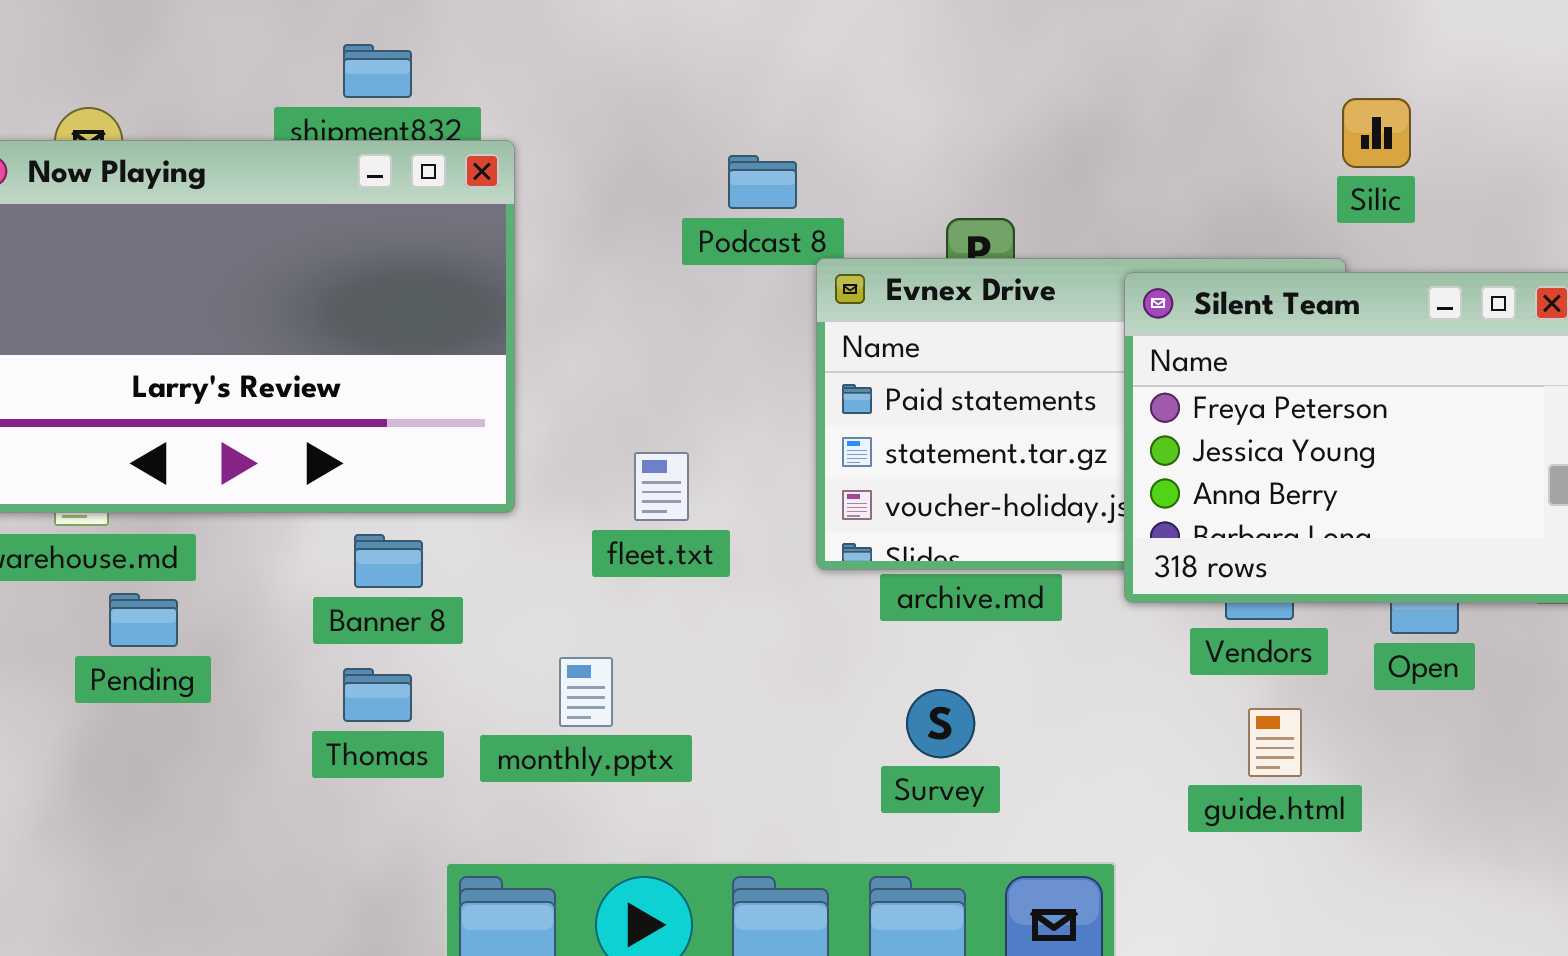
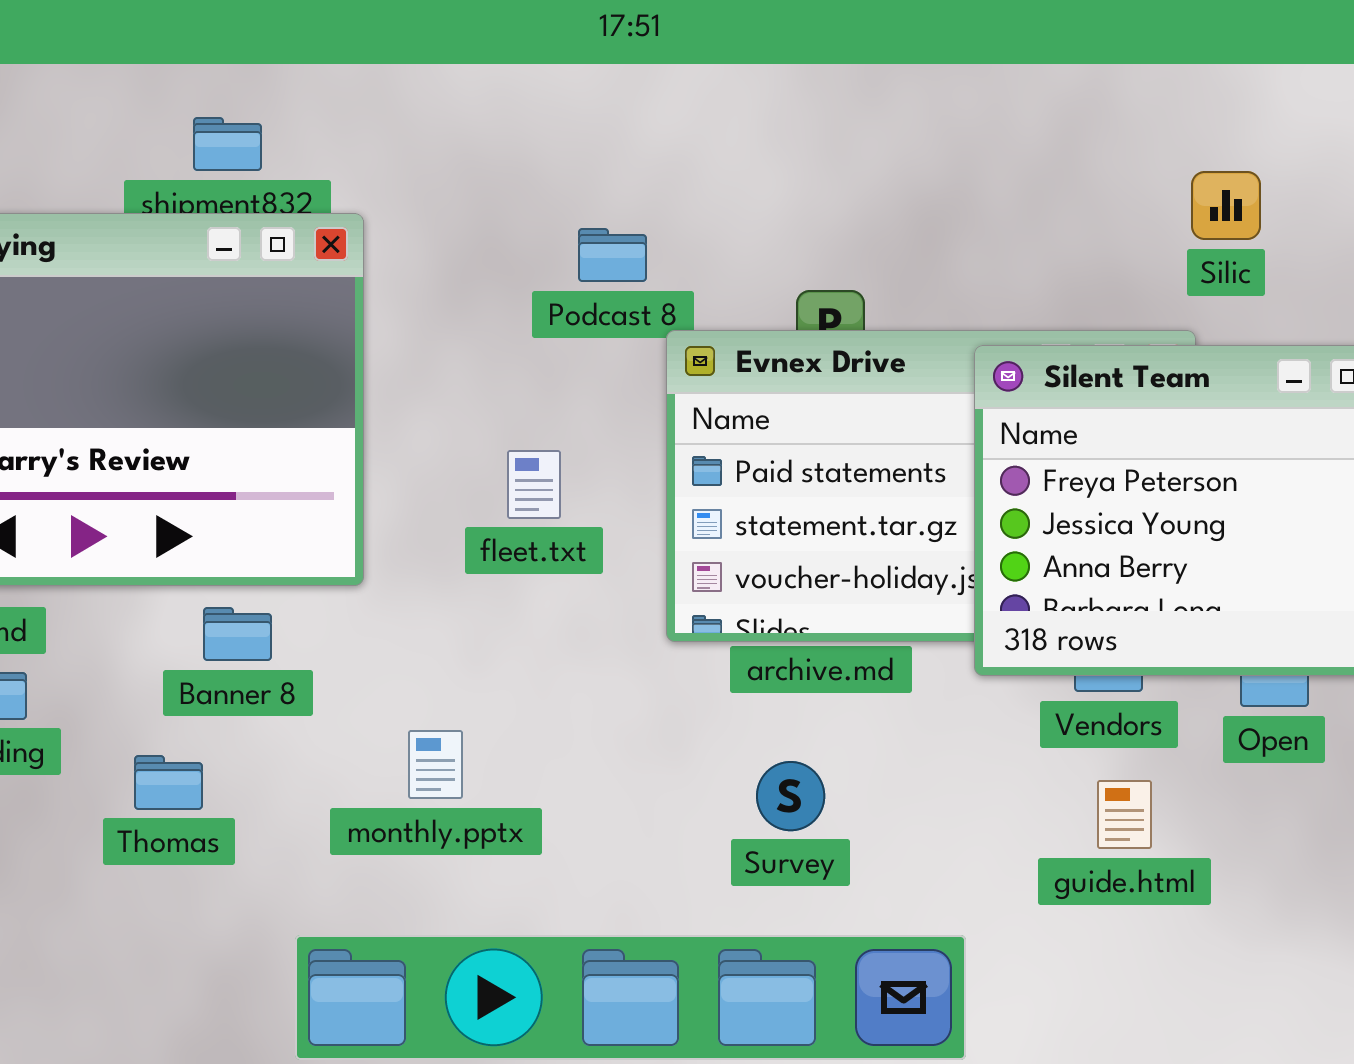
fleet.txt: [634,452,689,521] -> [507,450,561,519], moved
Thomas: [343,668,412,722] -> [134,755,203,810], moved

